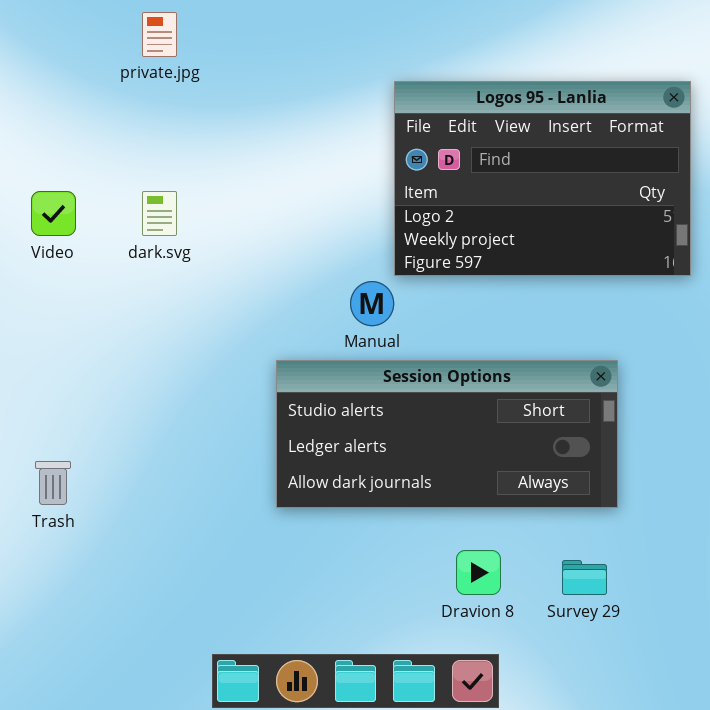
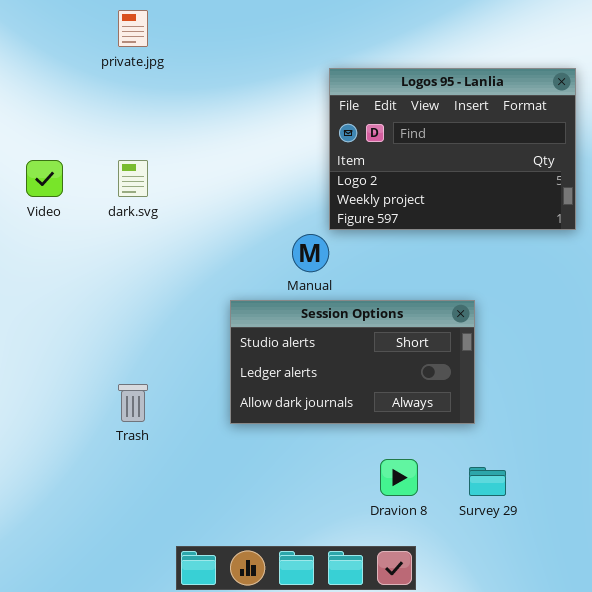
Session Options: [276,360,618,508] -> [230,300,475,424], resized
Trash: [35,461,71,505] -> [118,384,148,422], moved

